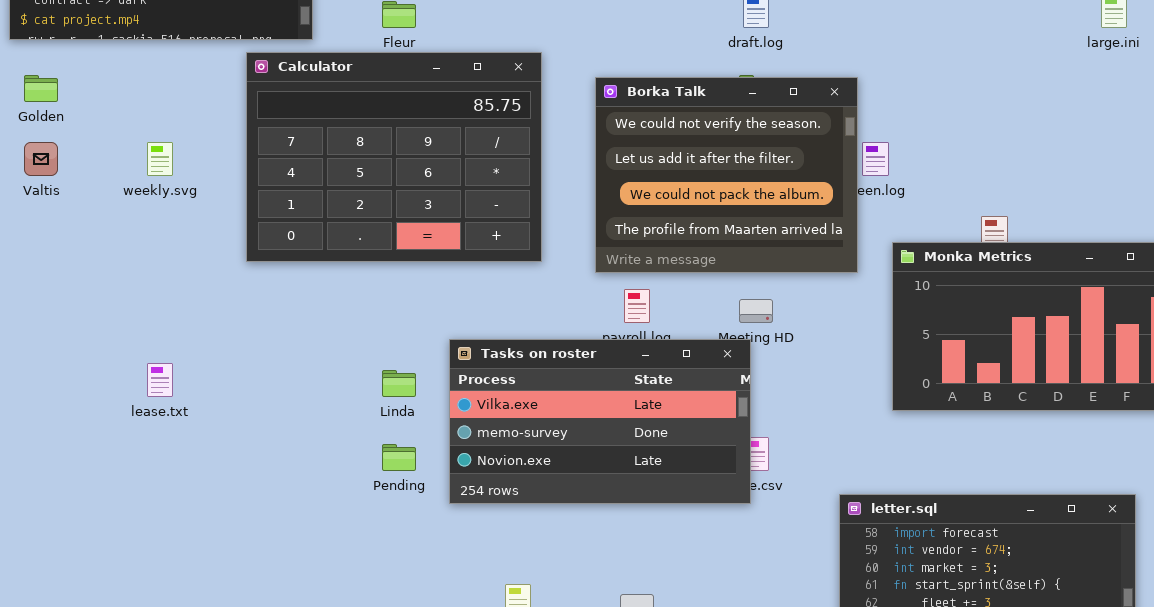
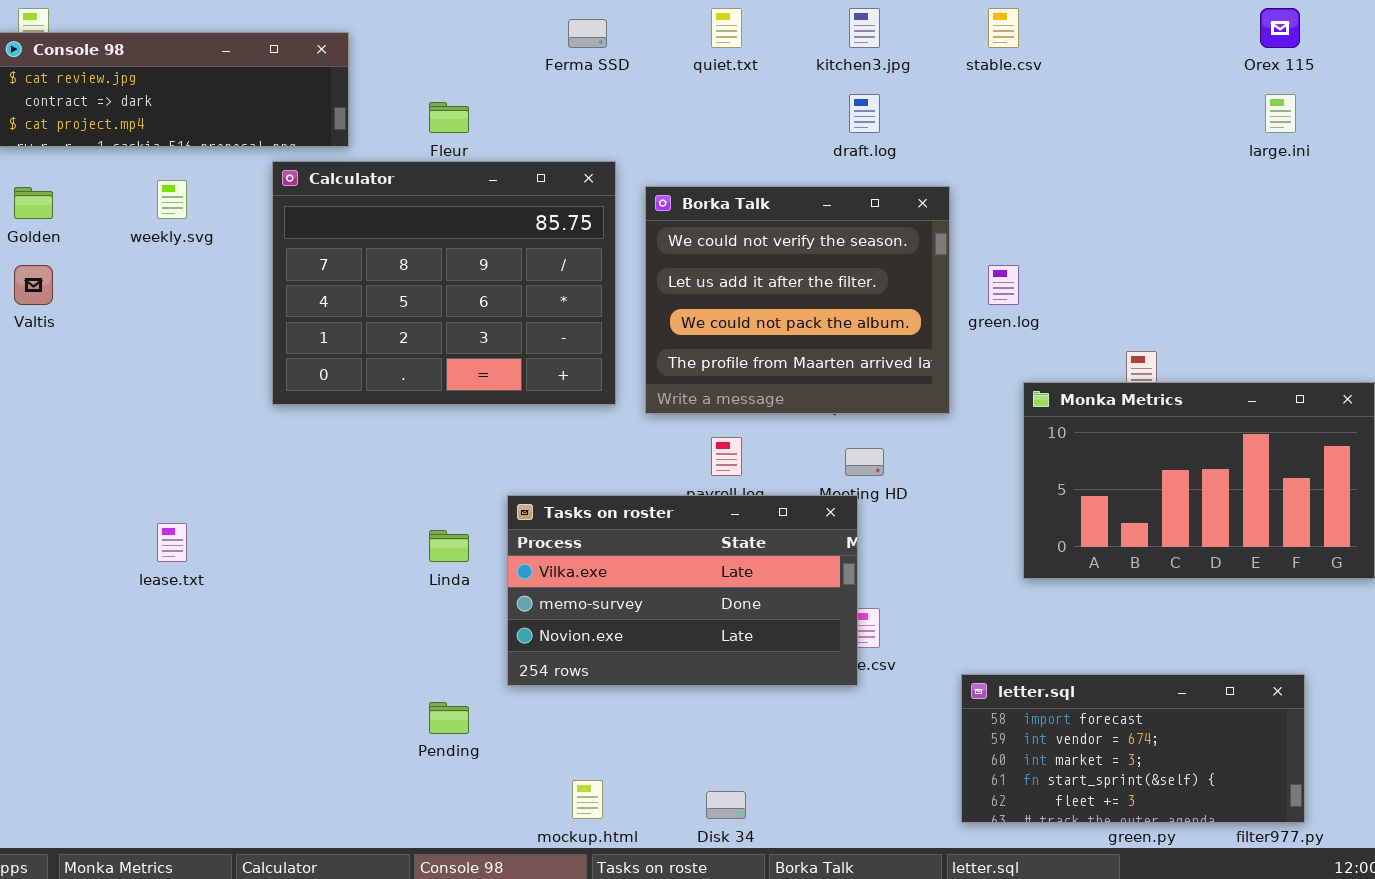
Borka Talk: [595,77,858,273] -> [645,186,950,414], moved
weekly.svg: [147,142,173,176] -> [157,180,187,219], moved
Pending: [382,444,416,471] -> [429,702,469,734], moved

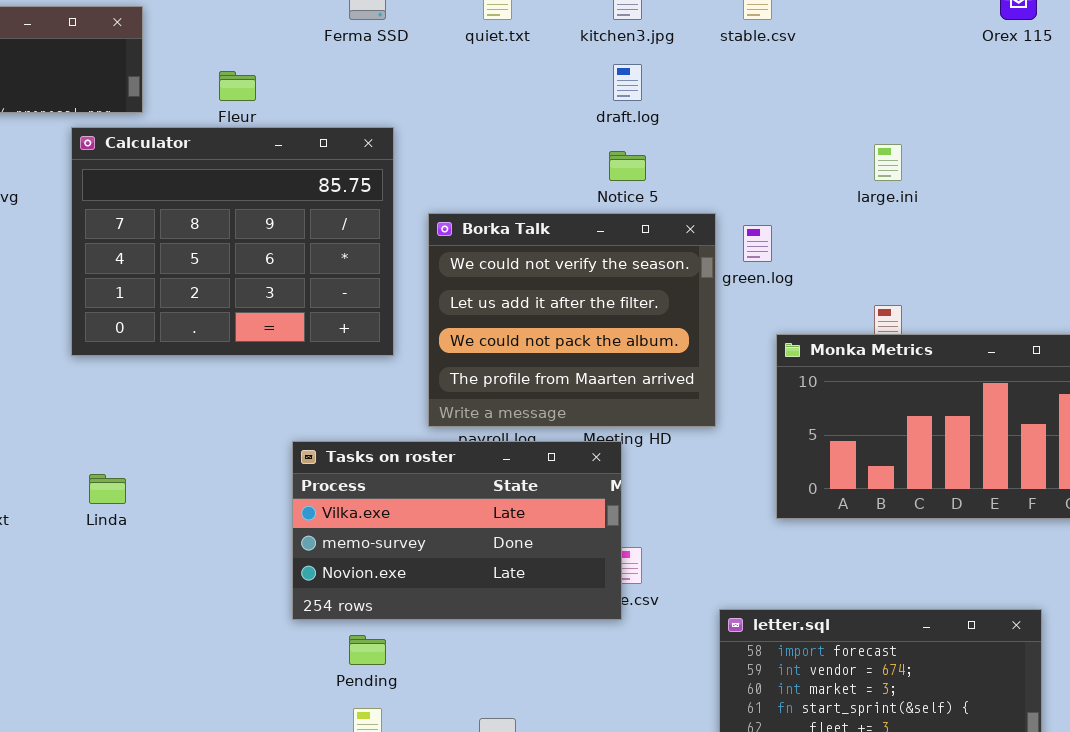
large.ini: [1265,94,1296,133] -> [874,144,902,181], moved
Borka Talk: [645,186,950,414] -> [428,213,716,427], moved
Linda: [429,530,469,562] -> [89,474,126,504], moved
Pending: [429,702,469,734] -> [349,635,386,665], moved

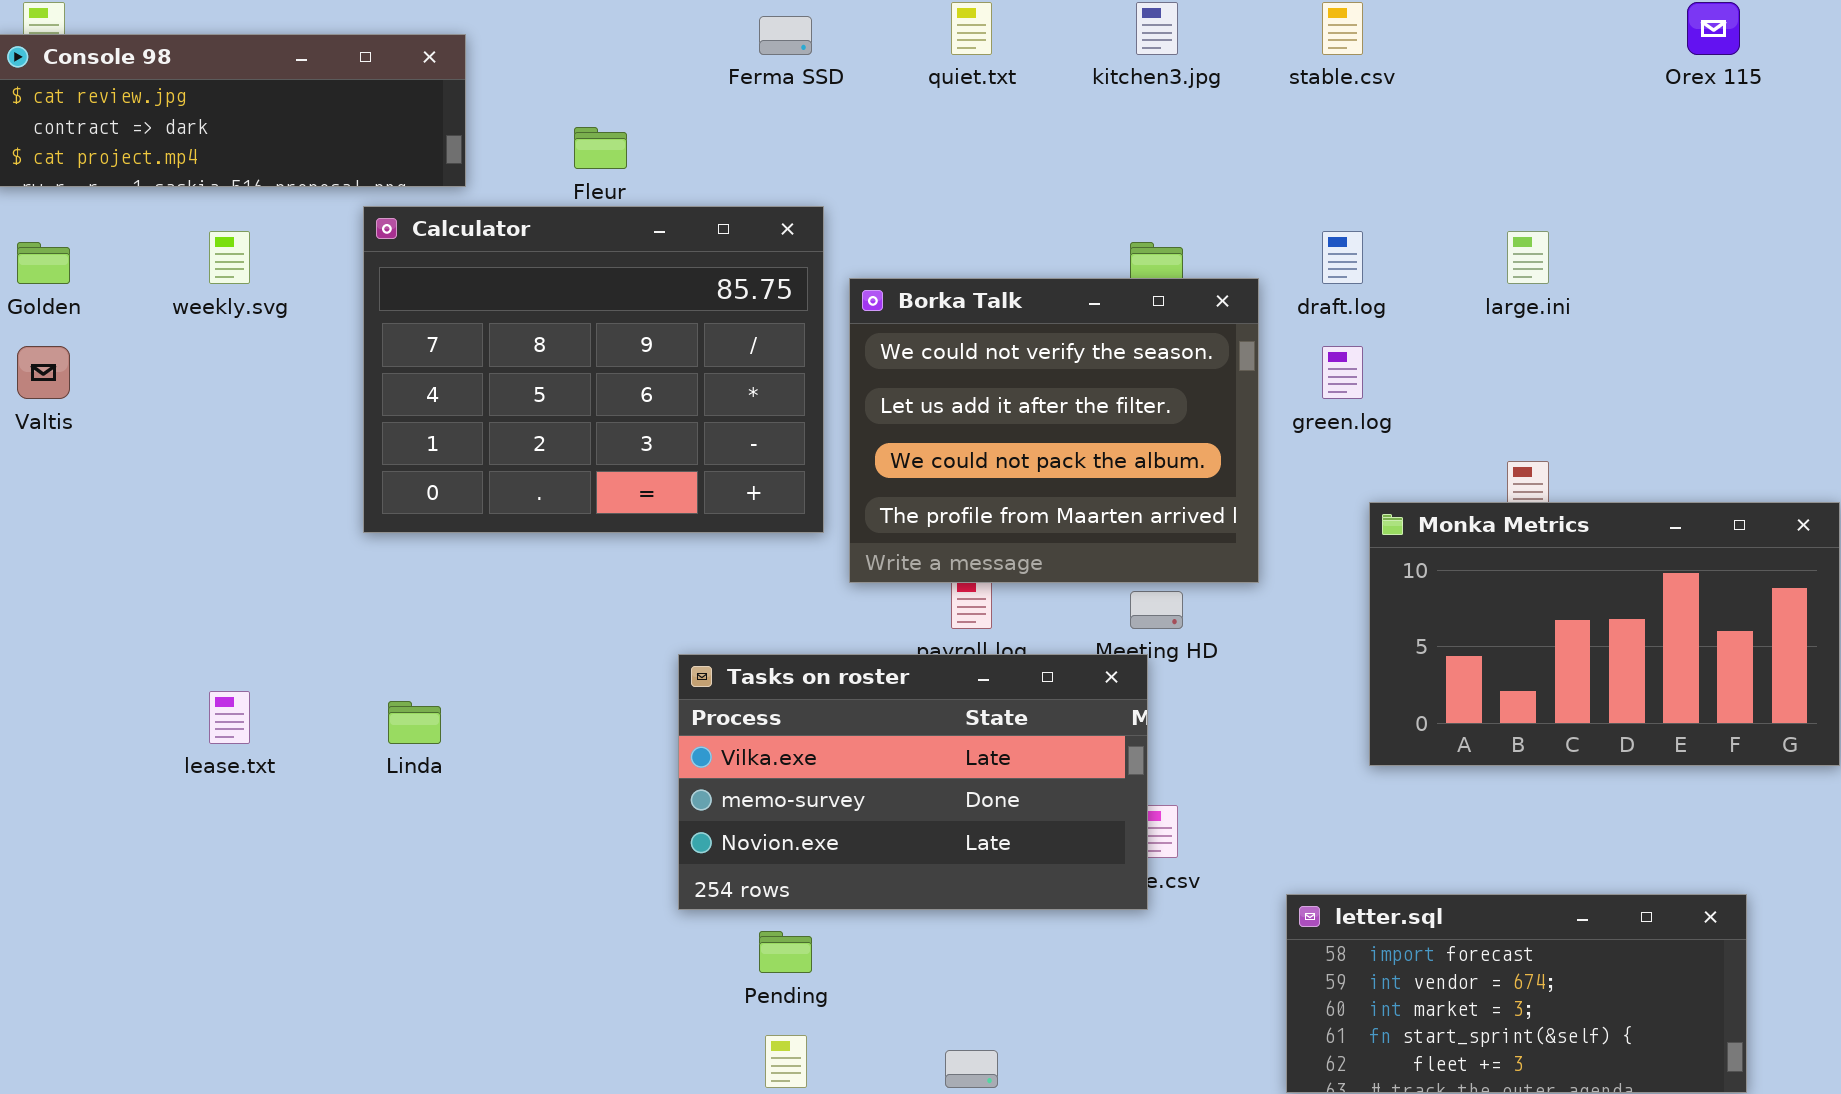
draft.log: [613,64,642,101] -> [1322,231,1363,284], moved
Borka Talk: [428,213,716,427] -> [849,278,1259,583], moved

